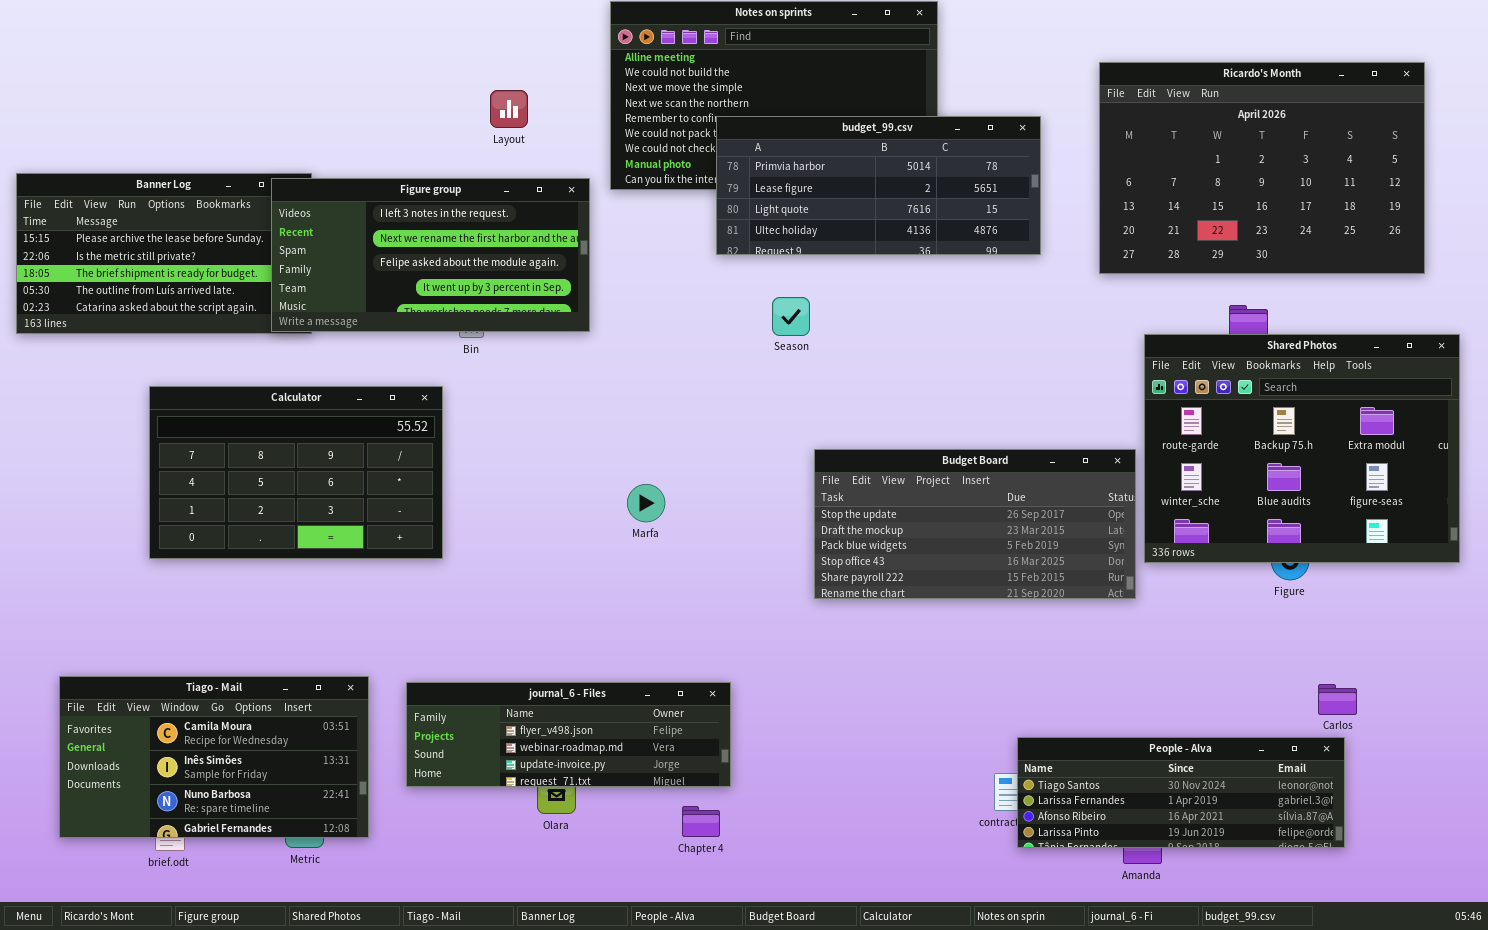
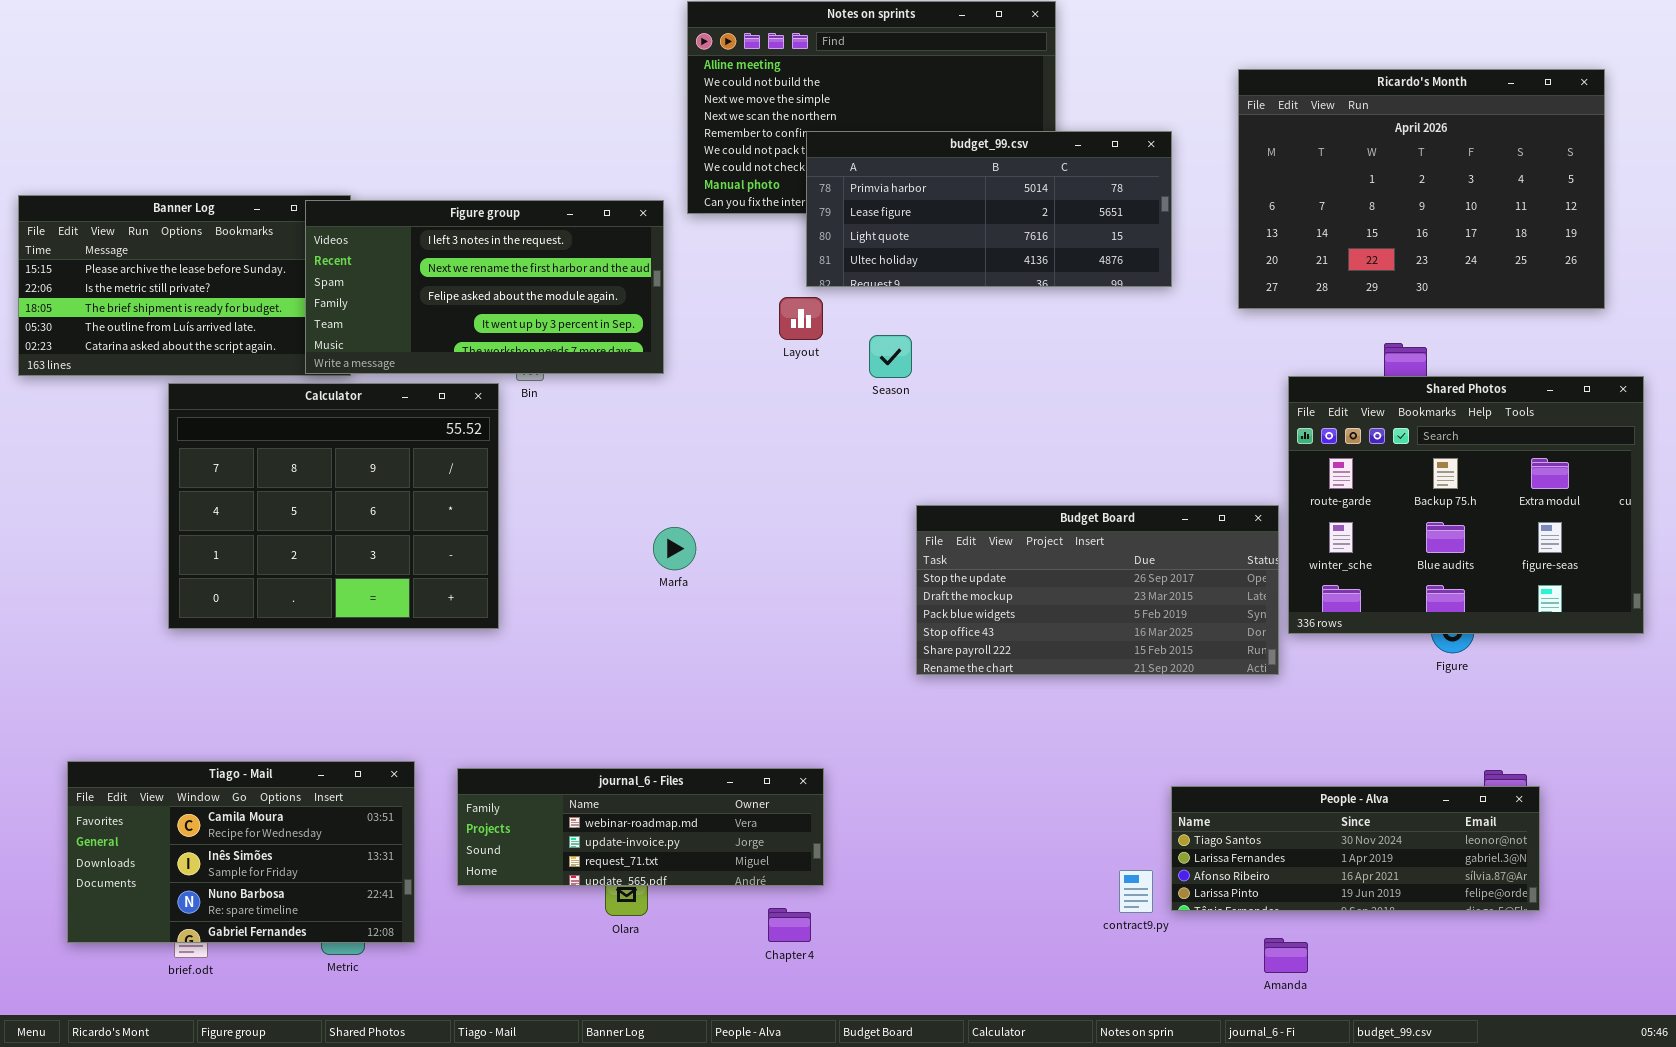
Layout: [490,90,528,128] -> [779,297,823,340], moved
Calculator: [149,386,443,559] -> [168,383,499,629], resized
Marfa: [627,484,665,522] -> [653,527,696,570], moved
journal_6 - Files: [406,682,731,787] -> [457,768,824,886], scrolled down 1 row
People - Alva: [1017,737,1345,848] -> [1171,786,1540,911], moved

